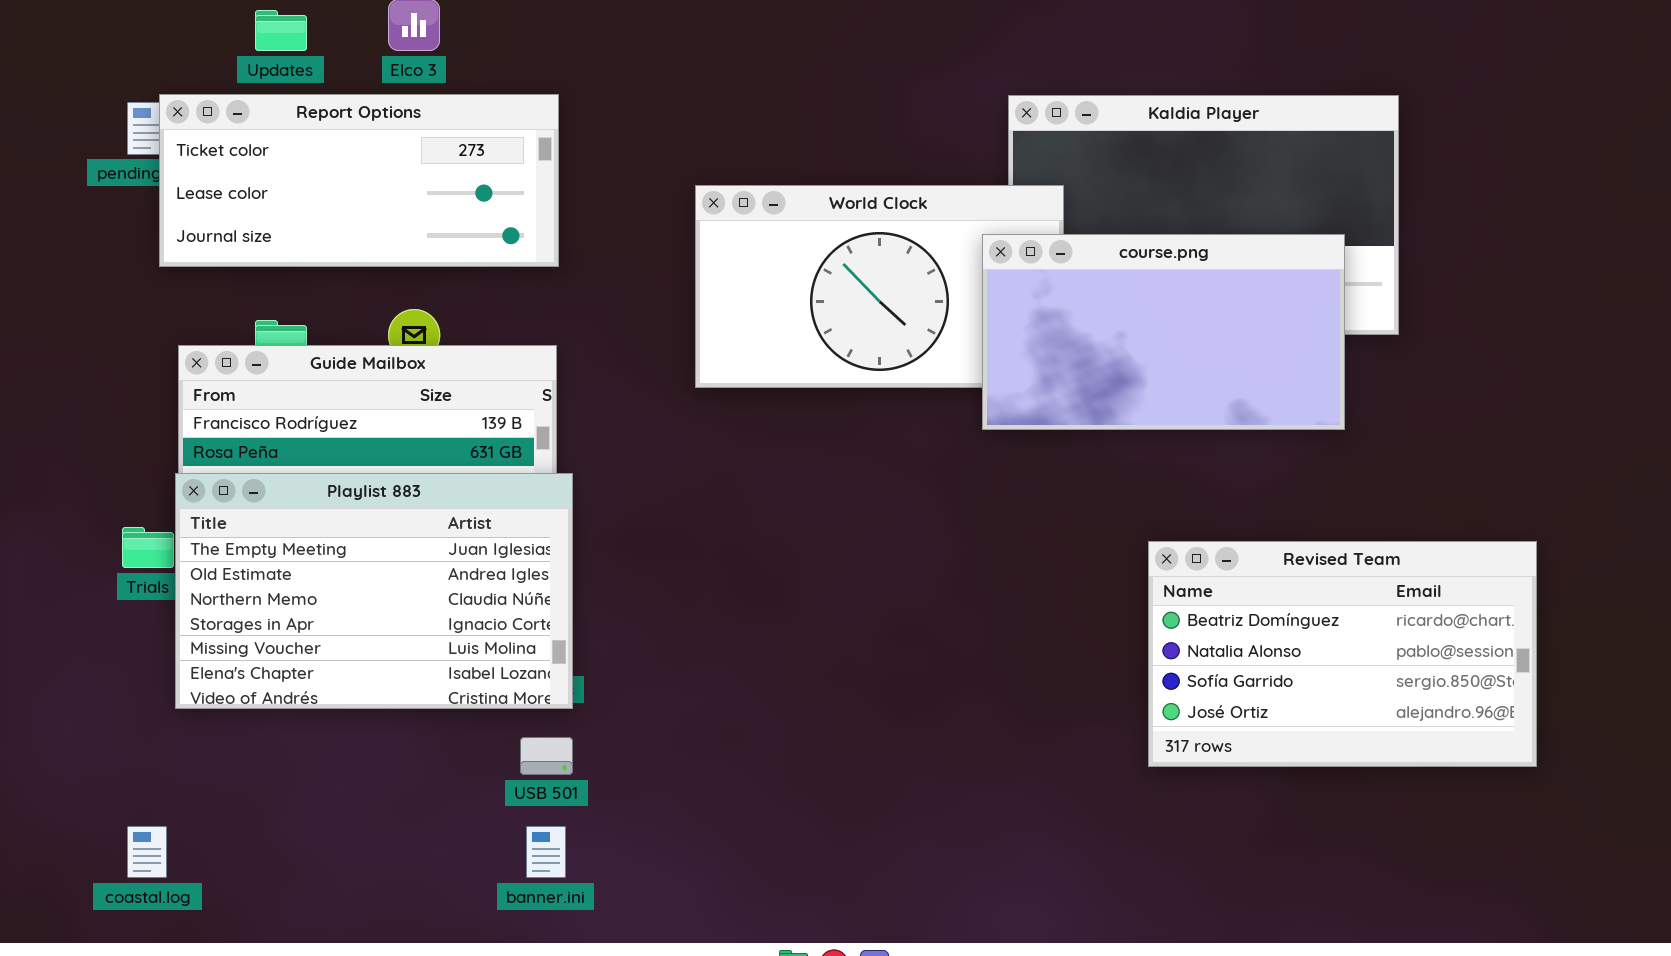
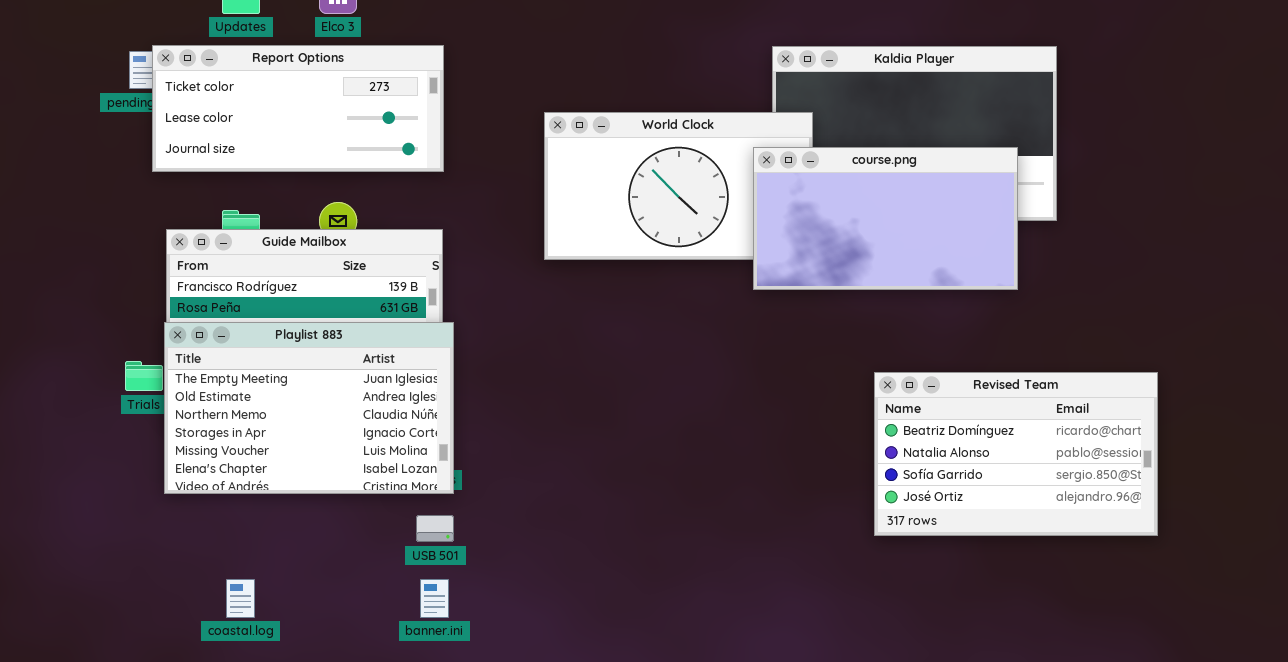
coastal.log: [127,826,167,878] -> [226,579,255,618], moved

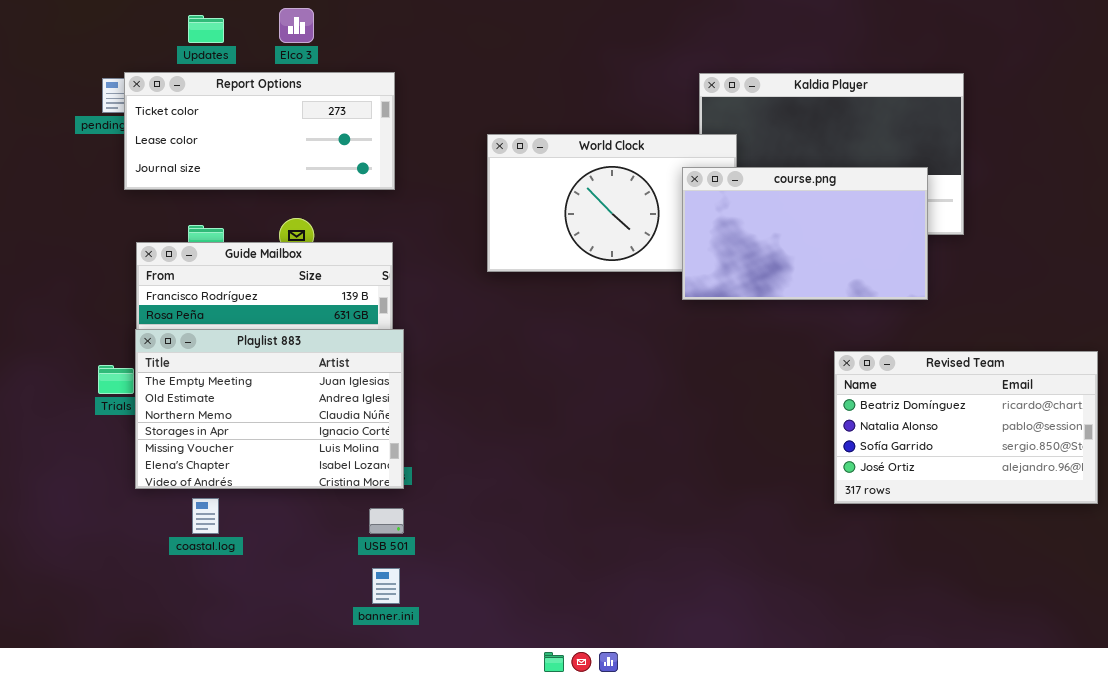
Revised Team: [874,372,1158,536] -> [834,351,1098,504], moved
coastal.log: [226,579,255,618] -> [192,498,219,534], moved

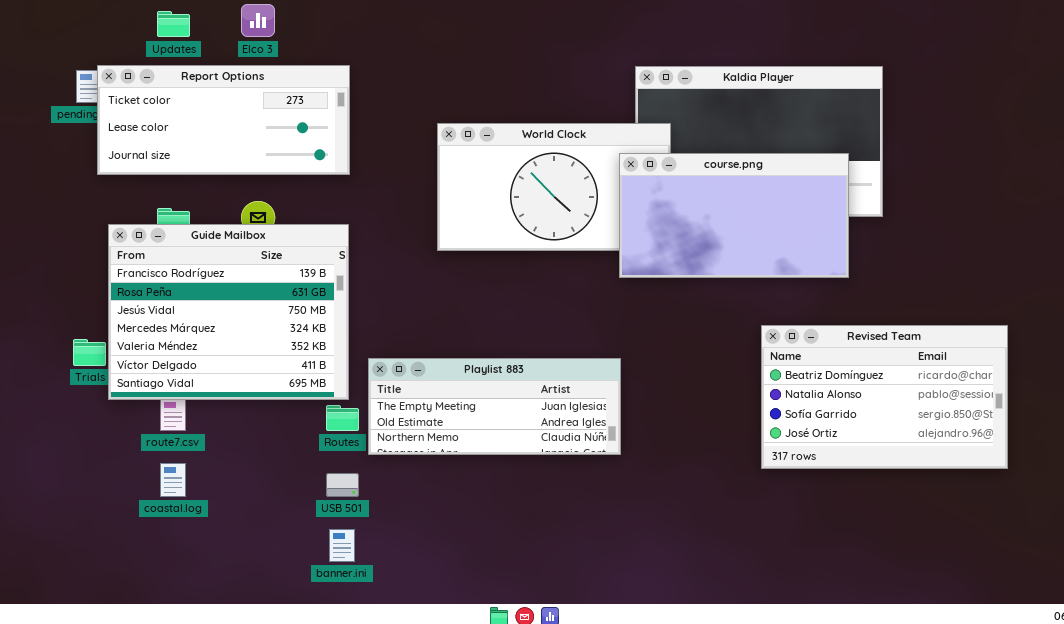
Playlist 883: [135,329,404,489] -> [368,358,621,455], moved, resized

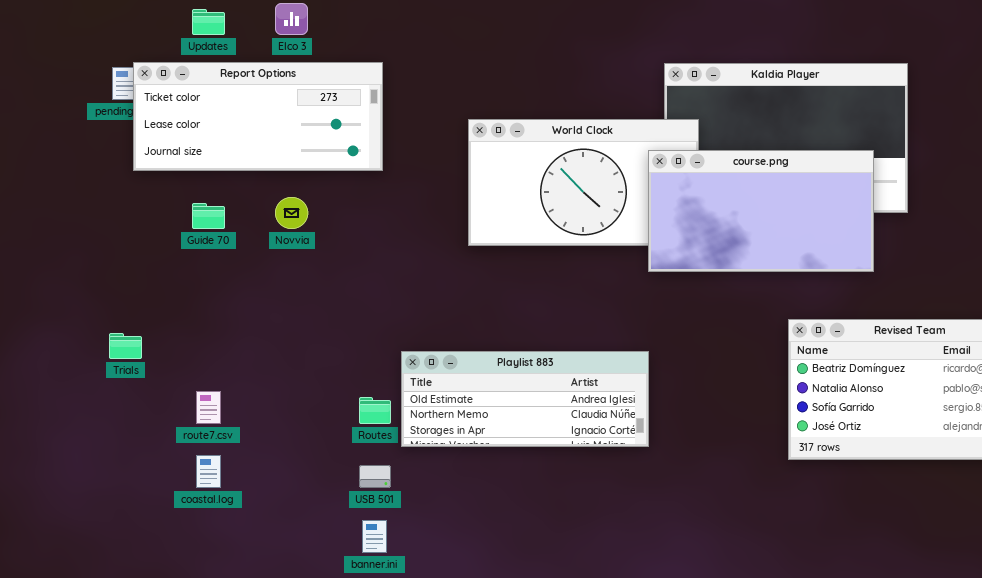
Guide Mailbox: [108,224,349,400] -> none, closed
Playlist 883: [368,358,621,455] -> [401,351,649,447], scrolled down 1 row

